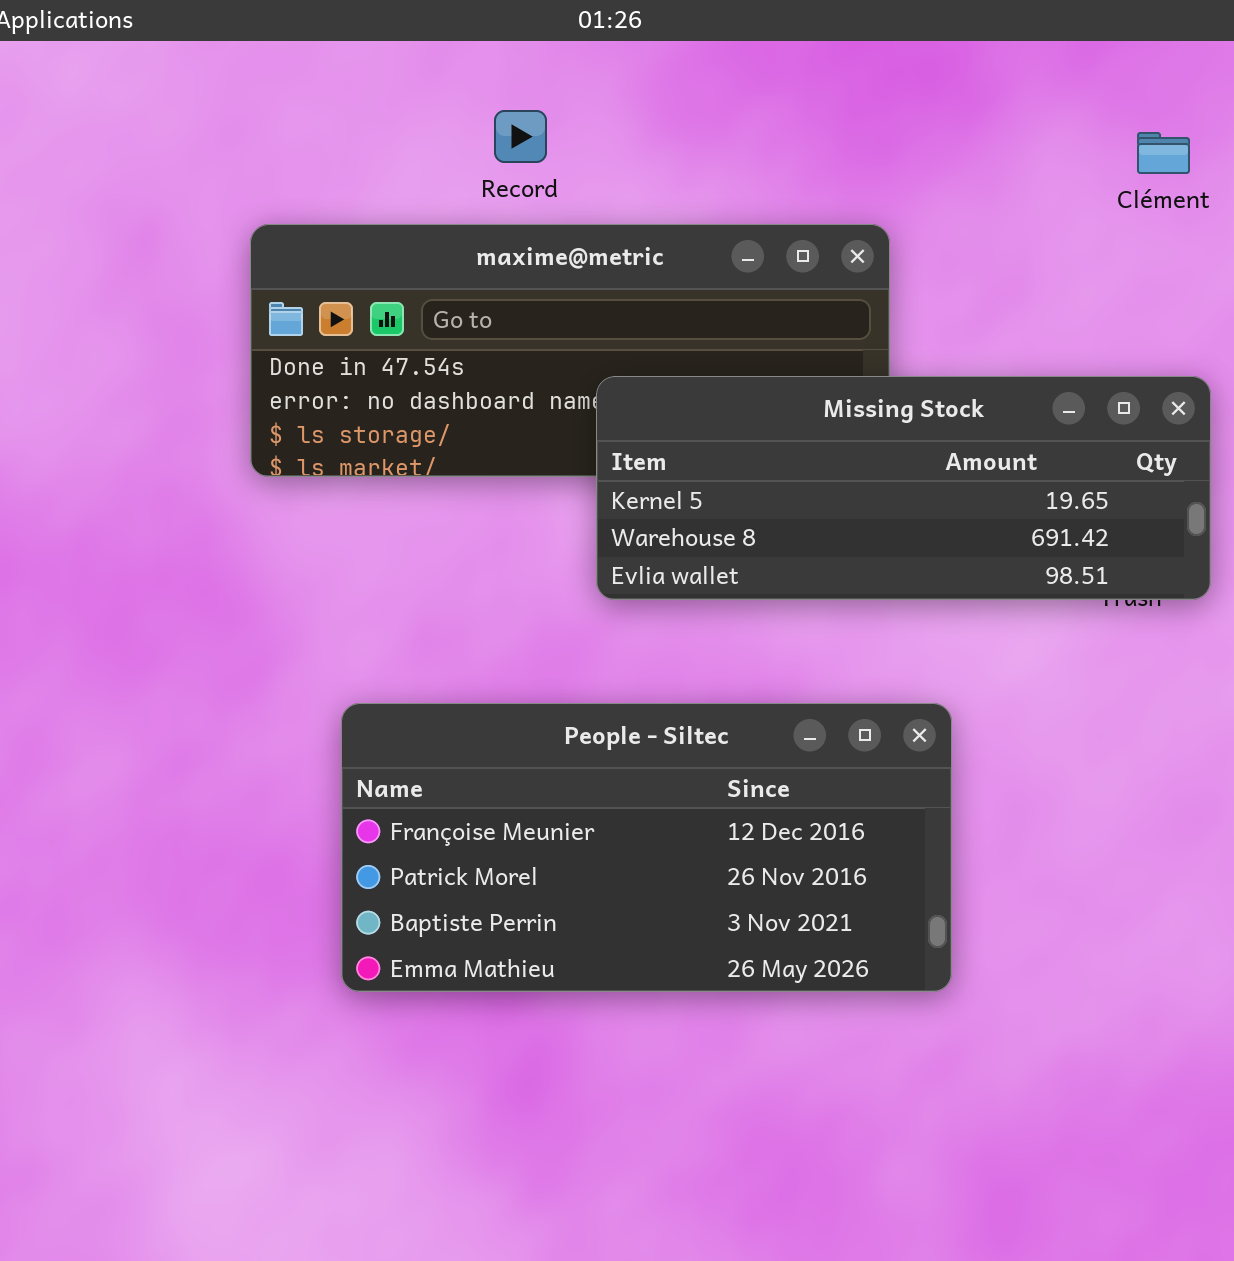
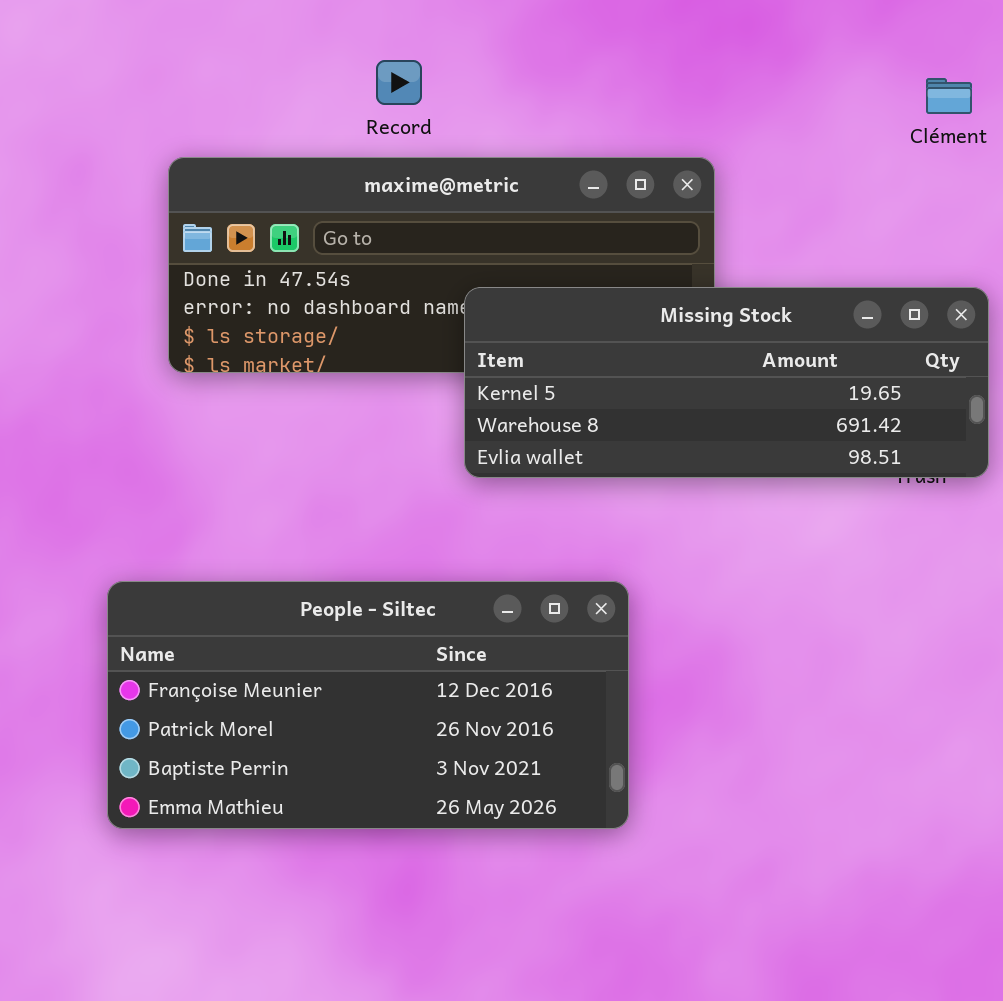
People - Siltec: [341,703,952,992] -> [107,581,629,829], moved

